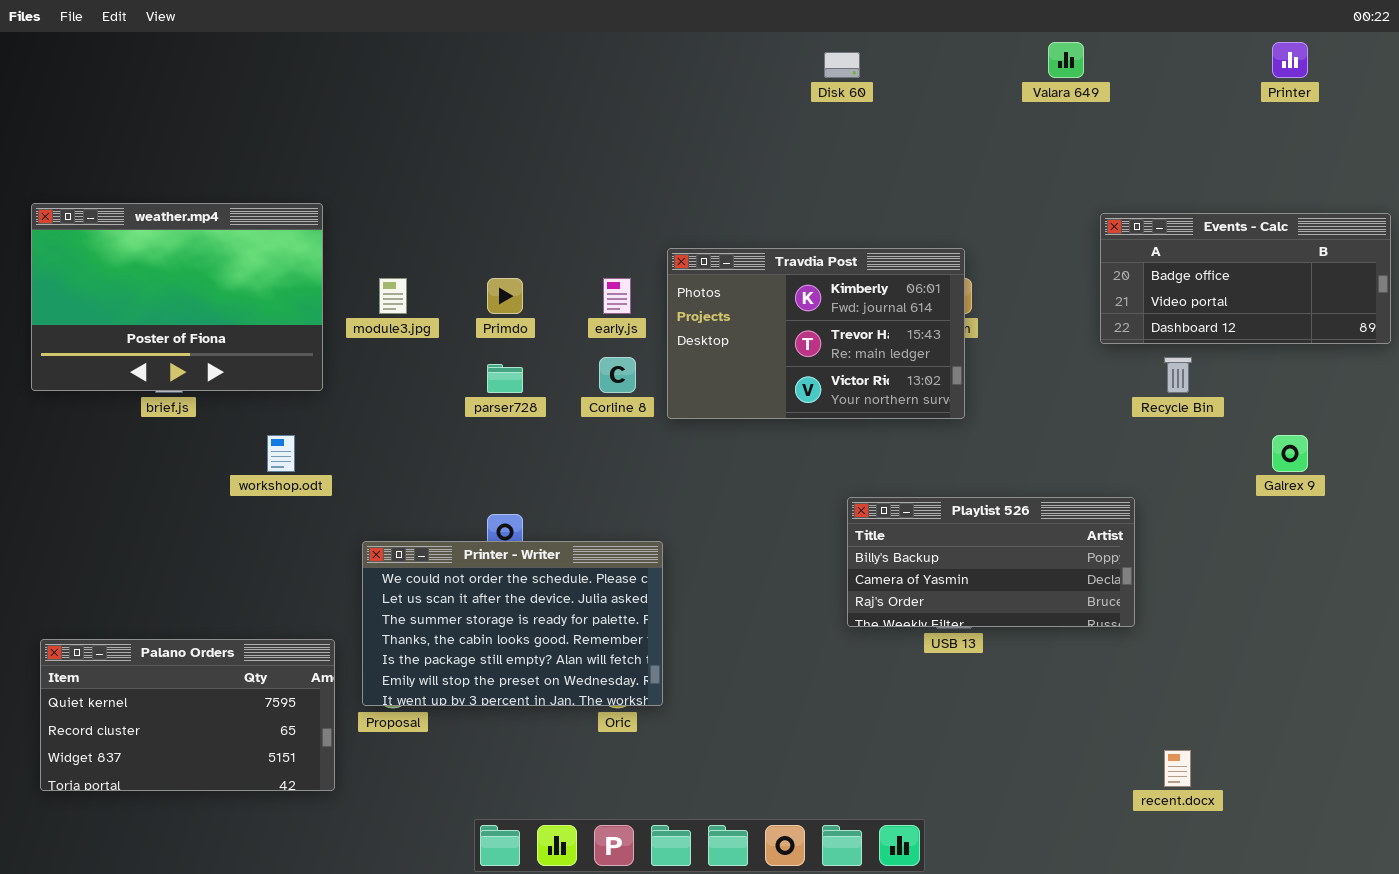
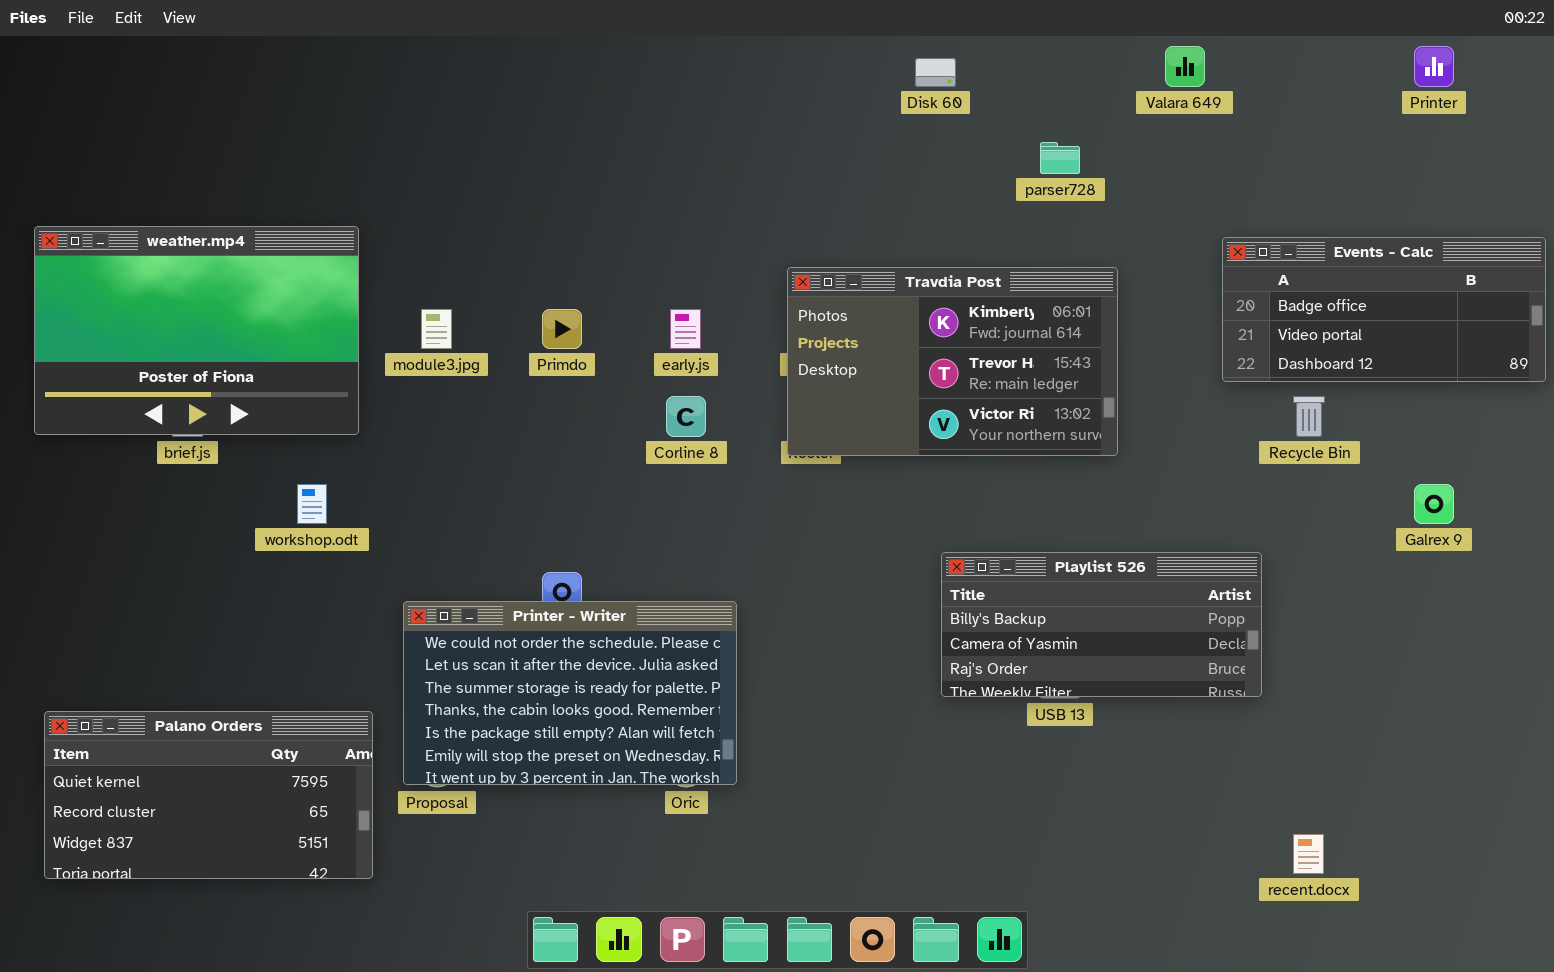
Travdia Post: [667,248,965,419] -> [787,267,1118,456], moved
parser728: [487,364,523,393] -> [1040,142,1080,174], moved

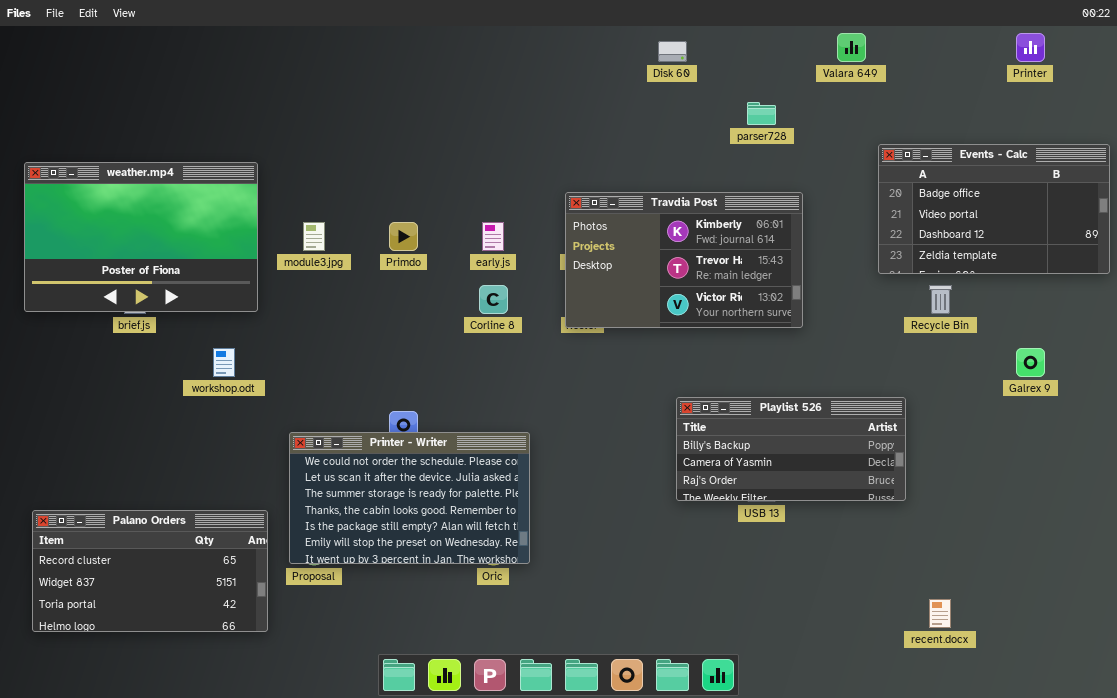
Events - Calc: [1222,237,1546,382] -> [878,144,1110,274], resized
Palano Orders: [44,711,373,879] -> [32,510,268,632], scrolled down 1 row

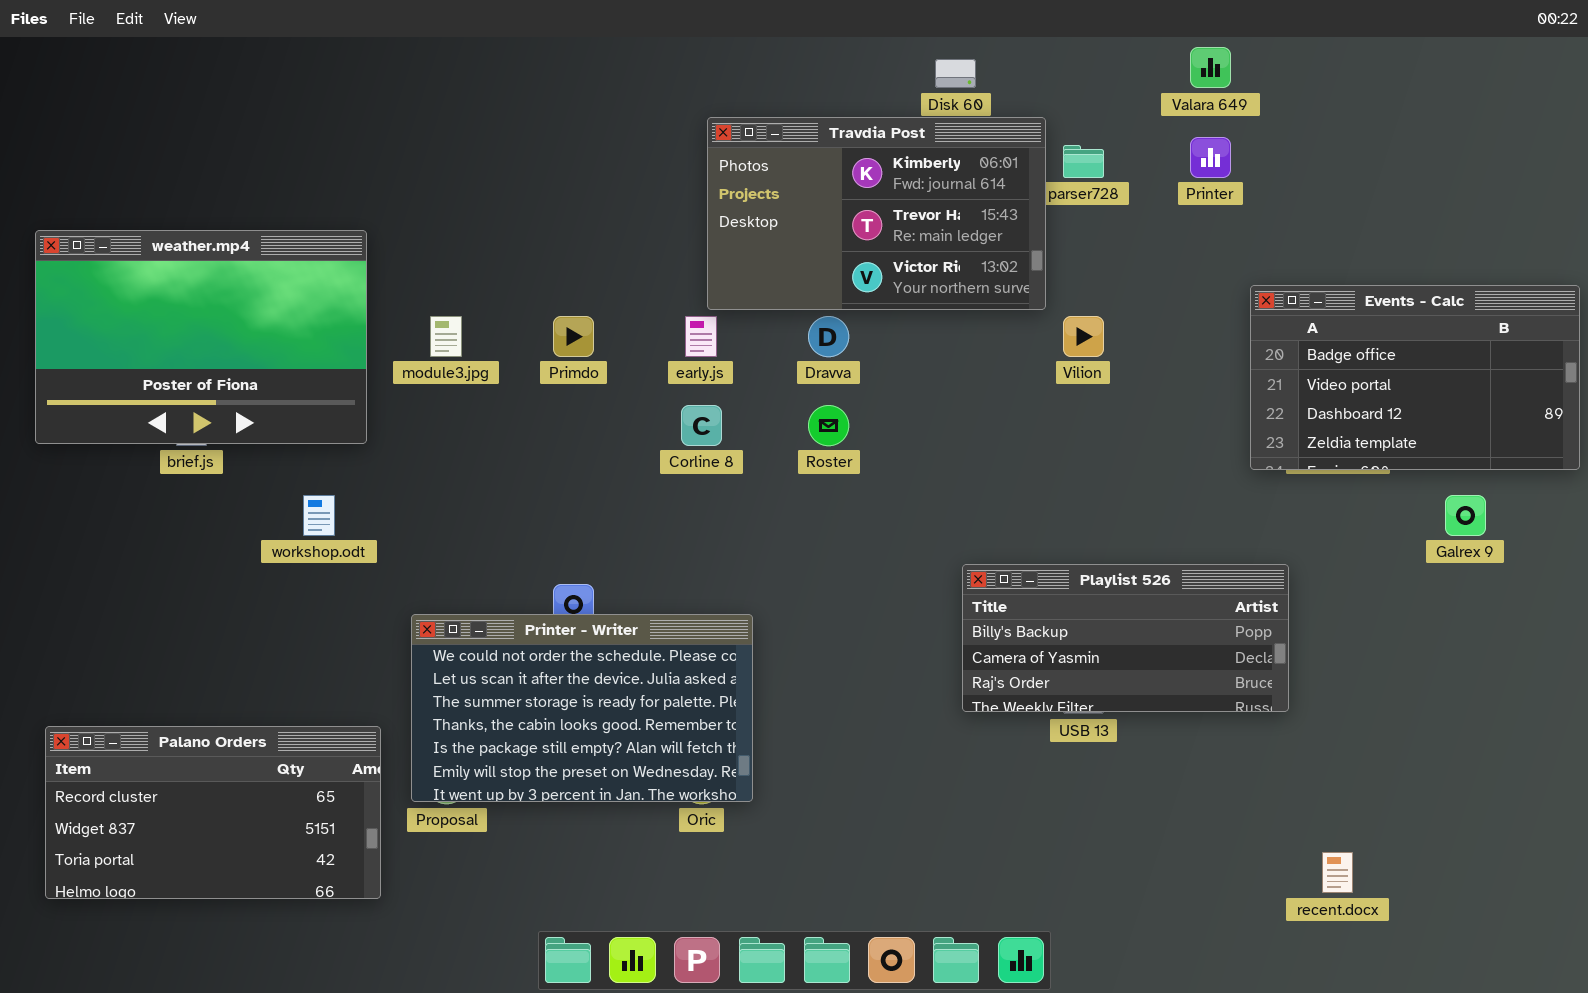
Printer: [1016,33,1045,62] -> [1190,137,1231,178], moved
Events - Calc: [878,144,1110,274] -> [1250,285,1580,470], moved
Travdia Post: [565,192,803,328] -> [707,117,1046,310], moved

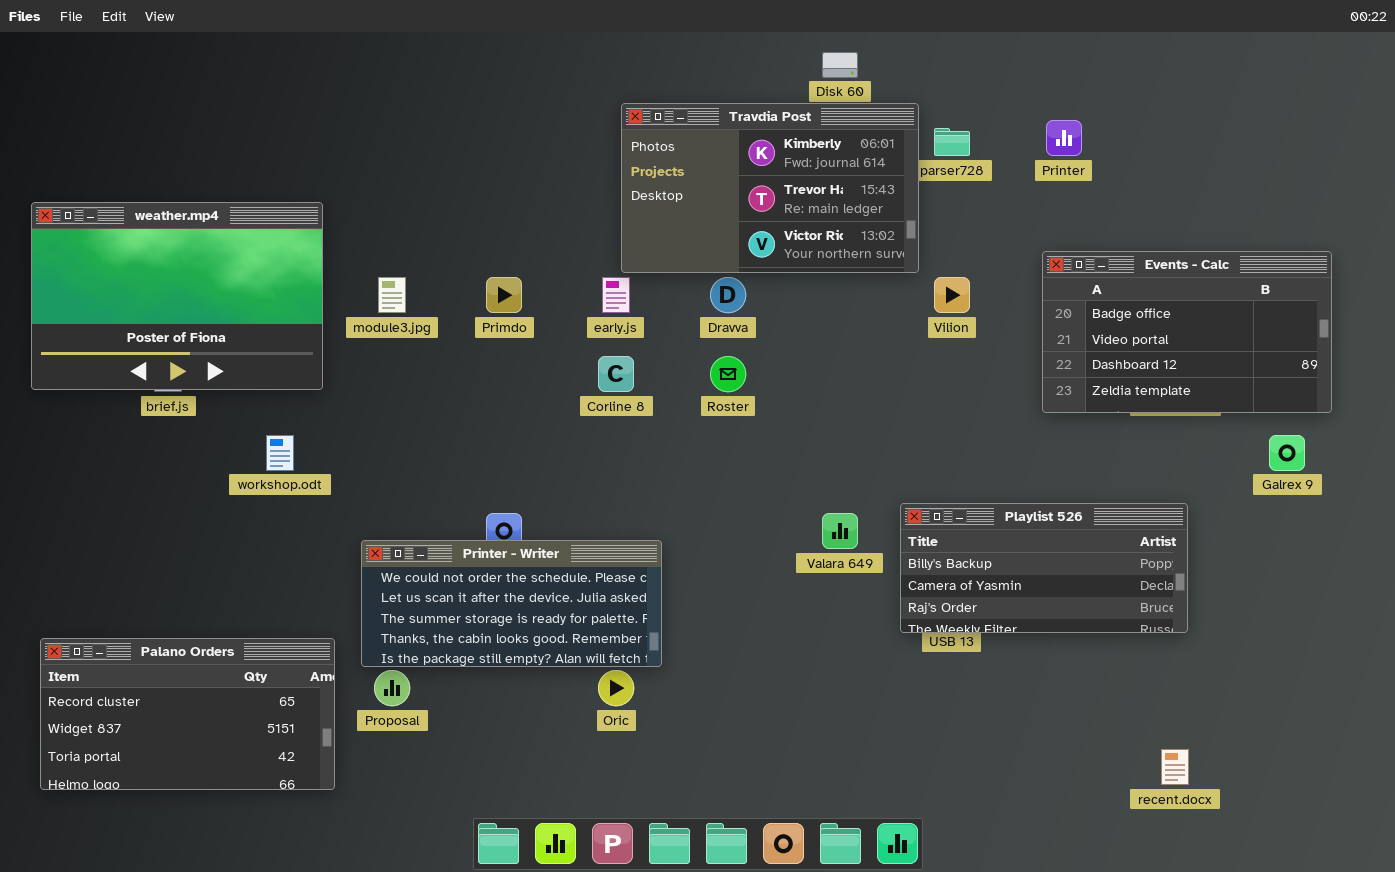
Valara 649: [1190,47,1231,88] -> [822,513,858,549], moved
Events - Calc: [1250,285,1580,470] -> [1042,251,1332,413], moved
Playlist 526: [962,564,1289,712] -> [900,503,1188,633], moved
Printer - Writer: [411,614,753,802] -> [361,540,662,667], resized

